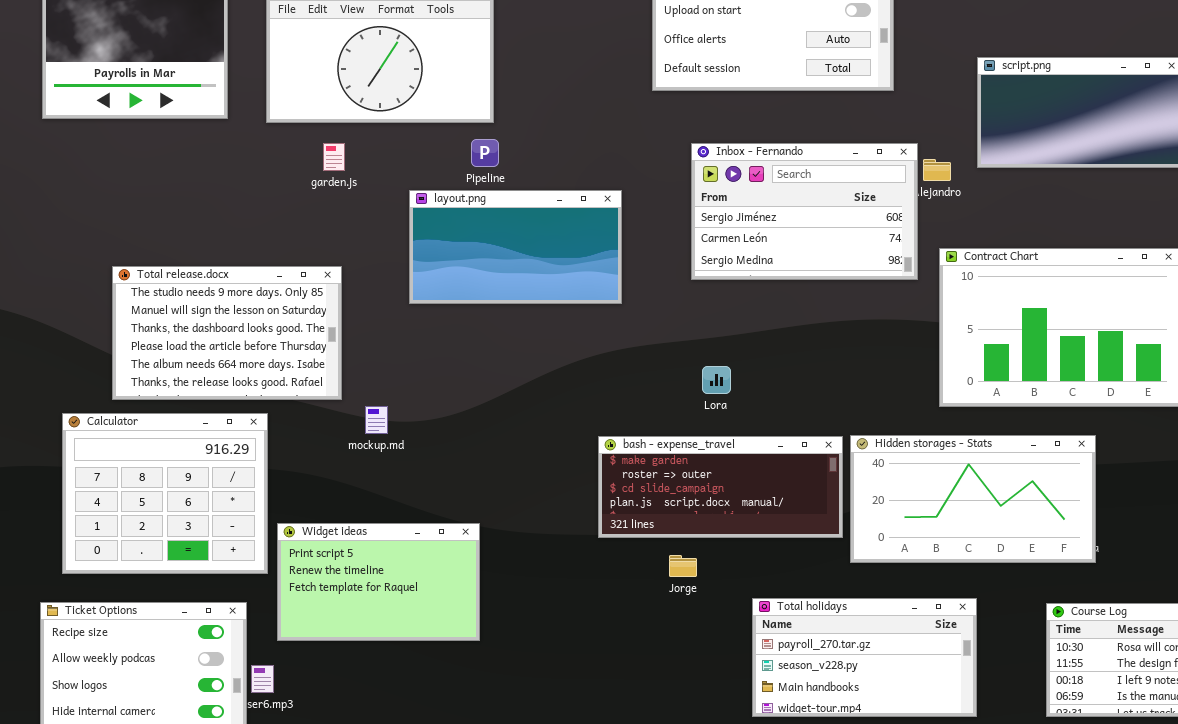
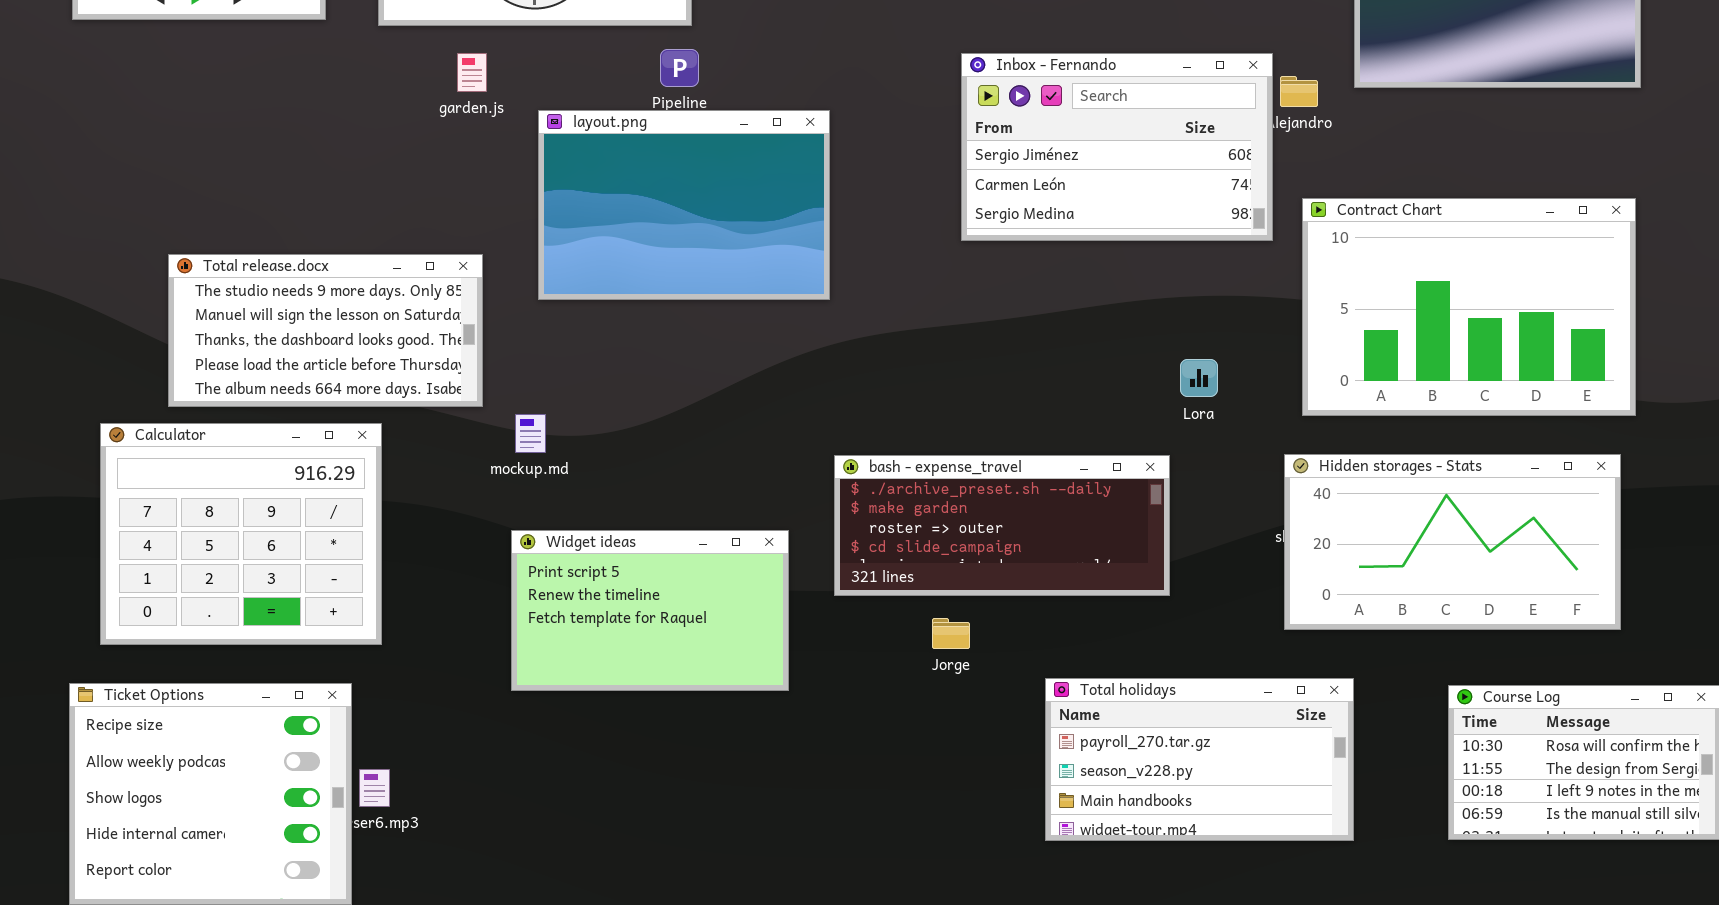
layout.png: [409,190,622,304] -> [538,110,830,300], moved, resized
Total release.docx: [112,266,342,400] -> [168,254,483,407], resized
Lora: [702,366,731,394] -> [1180,359,1218,397], moved
Hidden storages - Stats: [850,435,1096,563] -> [1284,454,1621,630], moved
bash - expense_travel: [598,436,843,538] -> [834,455,1170,596], scrolled up 1 row
Widget ideas: [277,523,480,641] -> [511,530,789,691], moved

